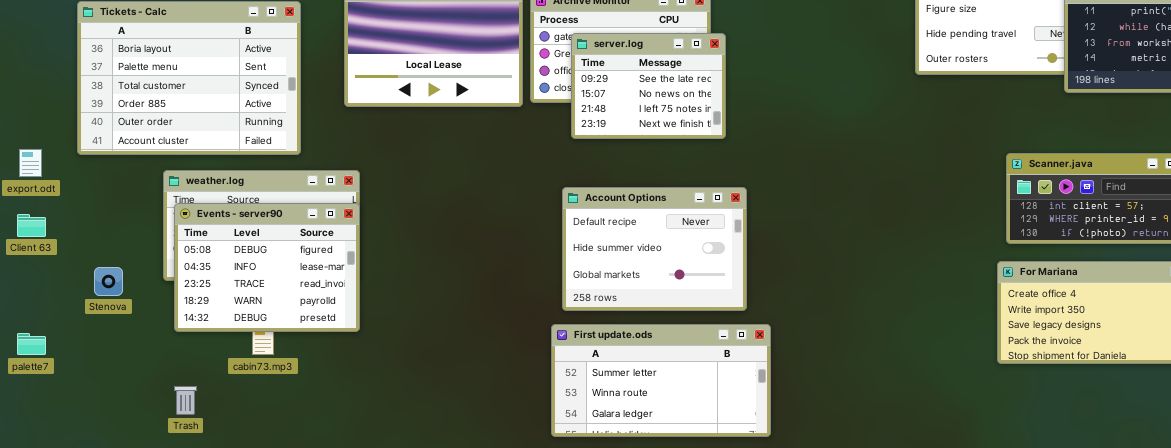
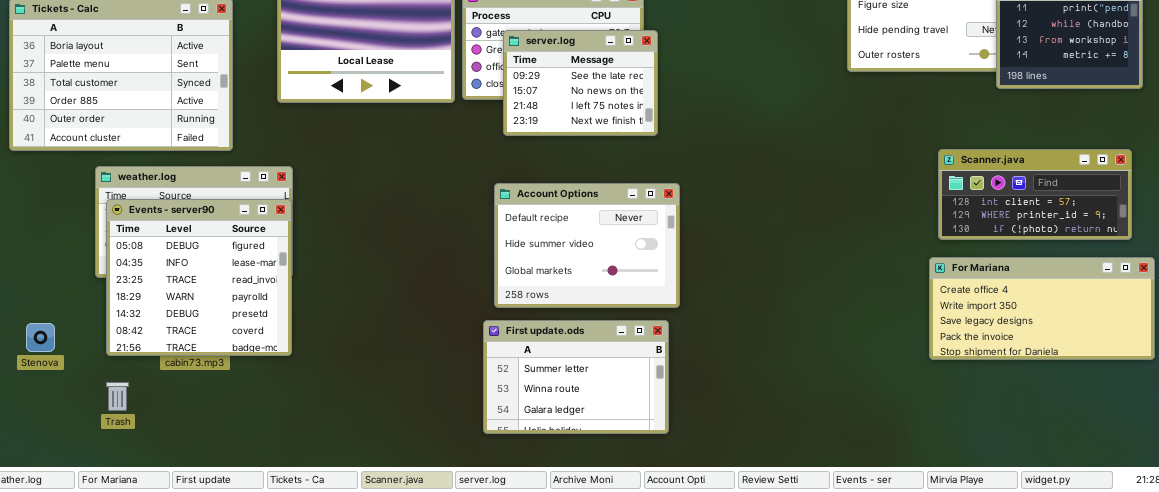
Events - server90: [174,203,360,332] -> [106,199,292,356], resized
Stenova: [94,267,123,296] -> [26,323,55,352], moved
First update.ods: [551,324,771,437] -> [483,320,669,434], resized

